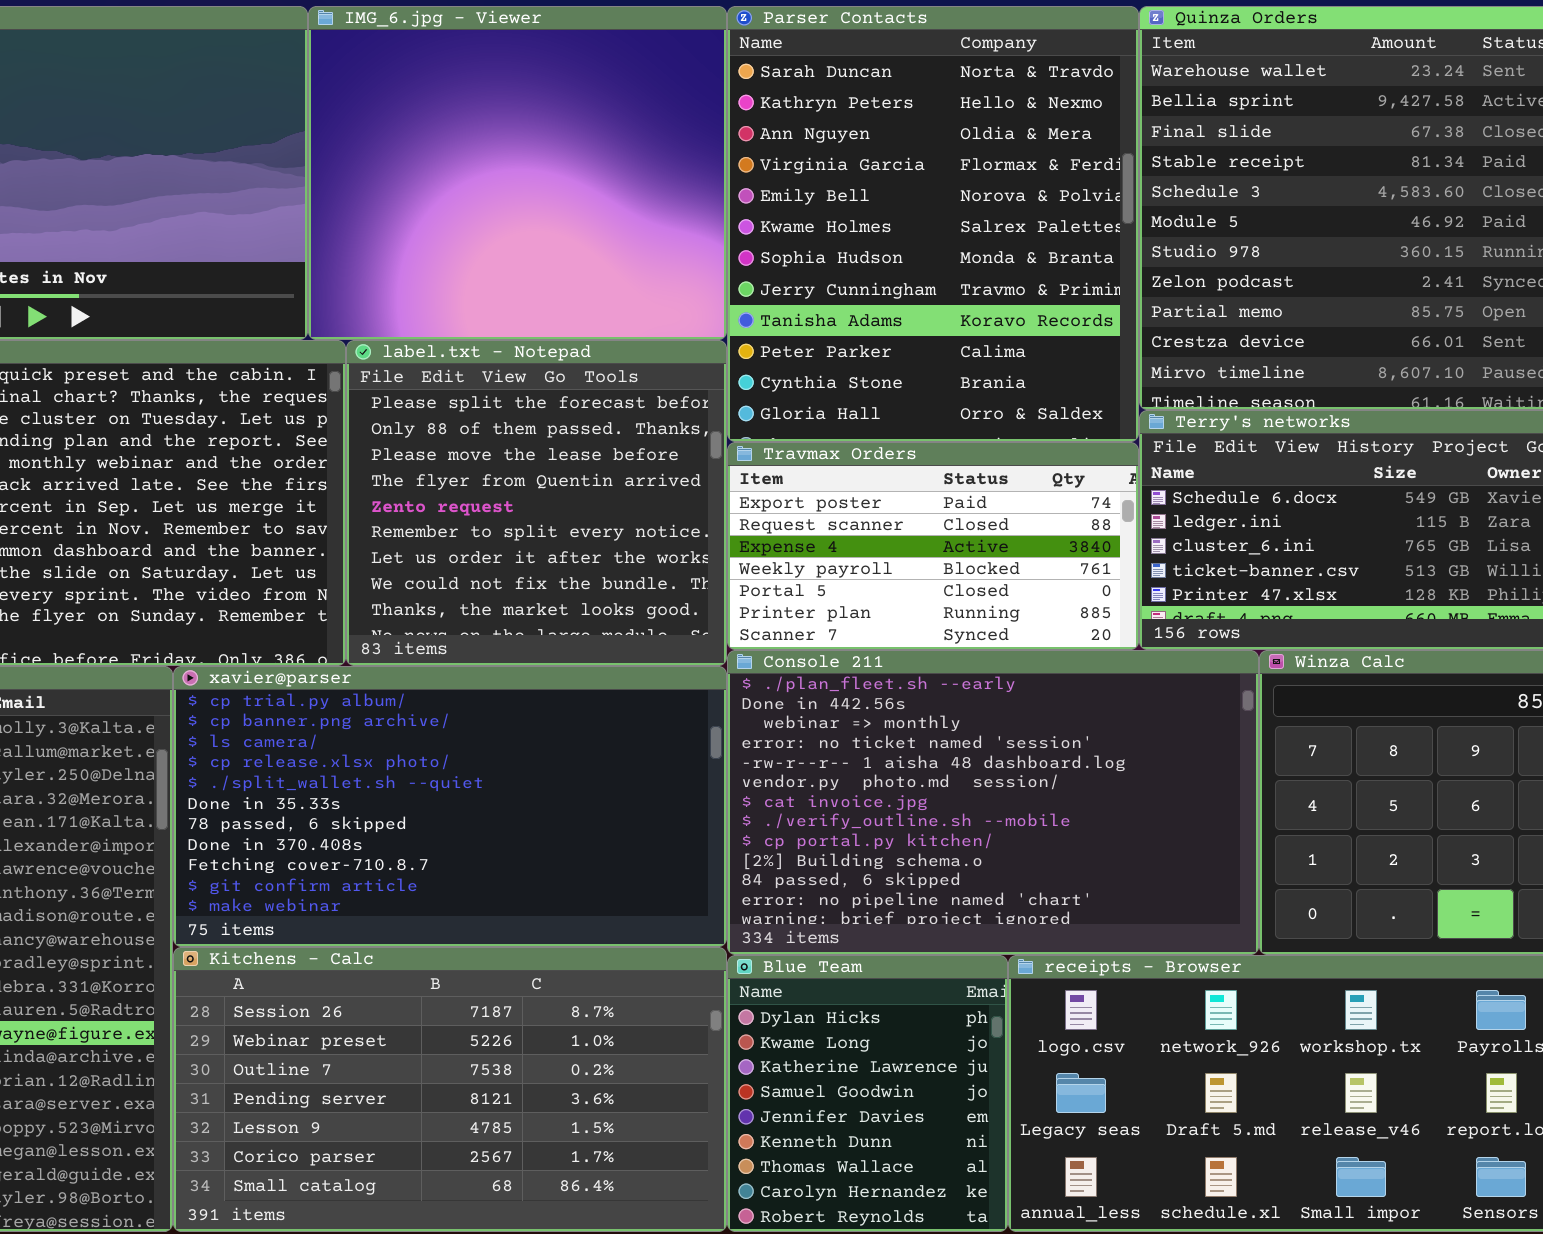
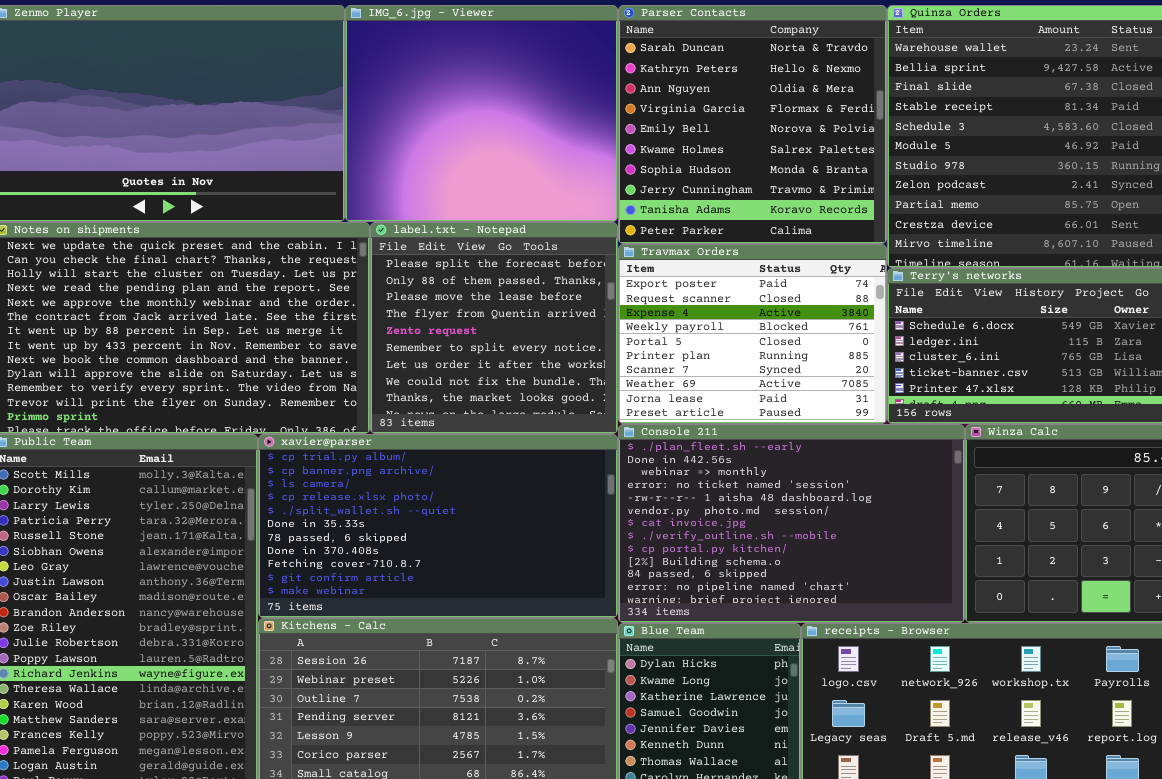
Parser Contacts: [727,6,1139,442] -> [618,5,887,244], resized
Travmax Orders: [727,442,1139,650] -> [618,244,887,424], resized

